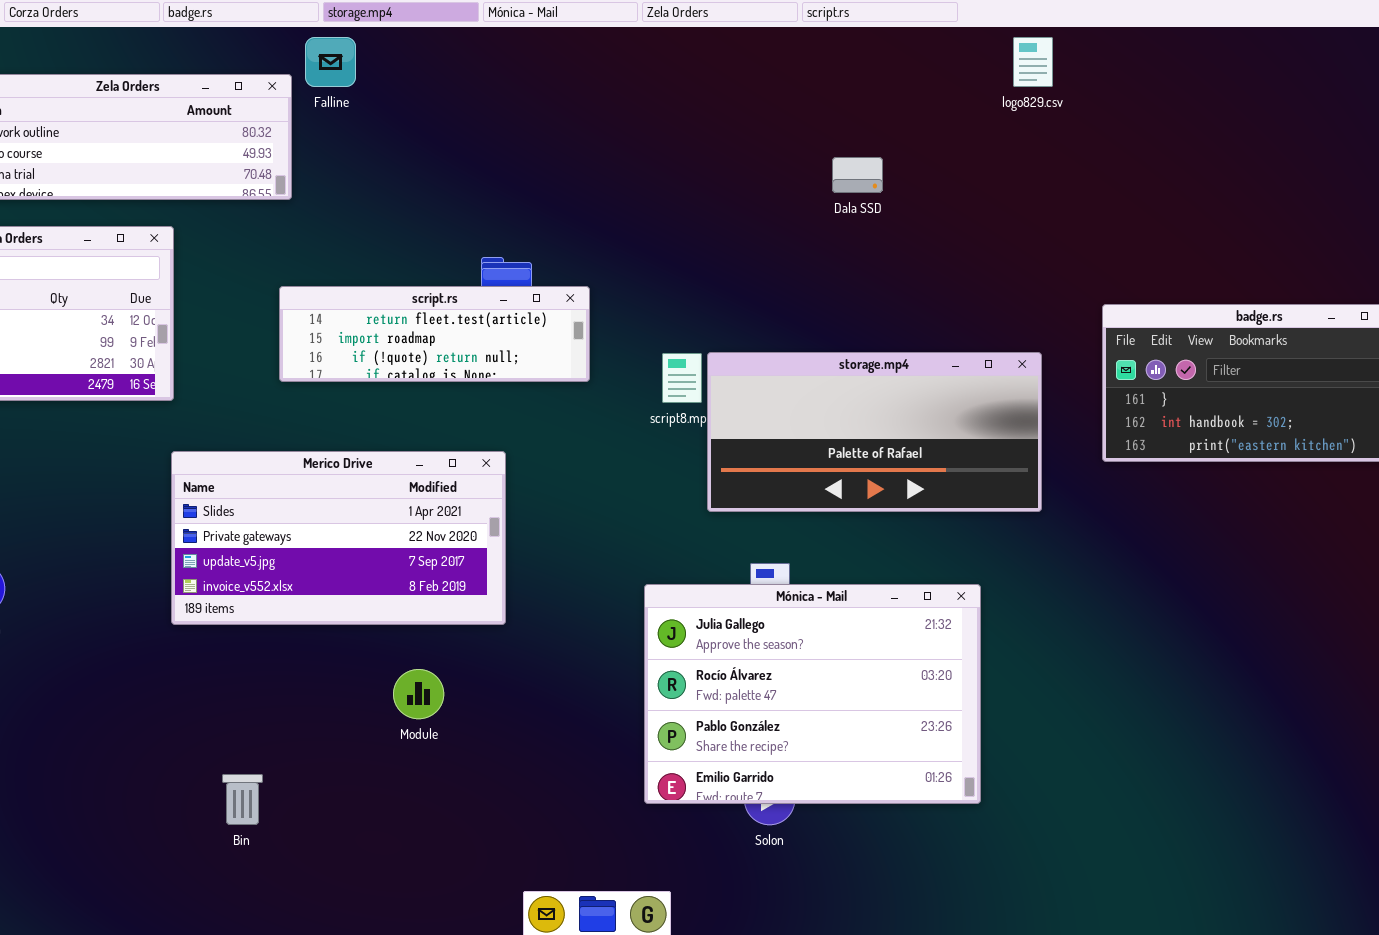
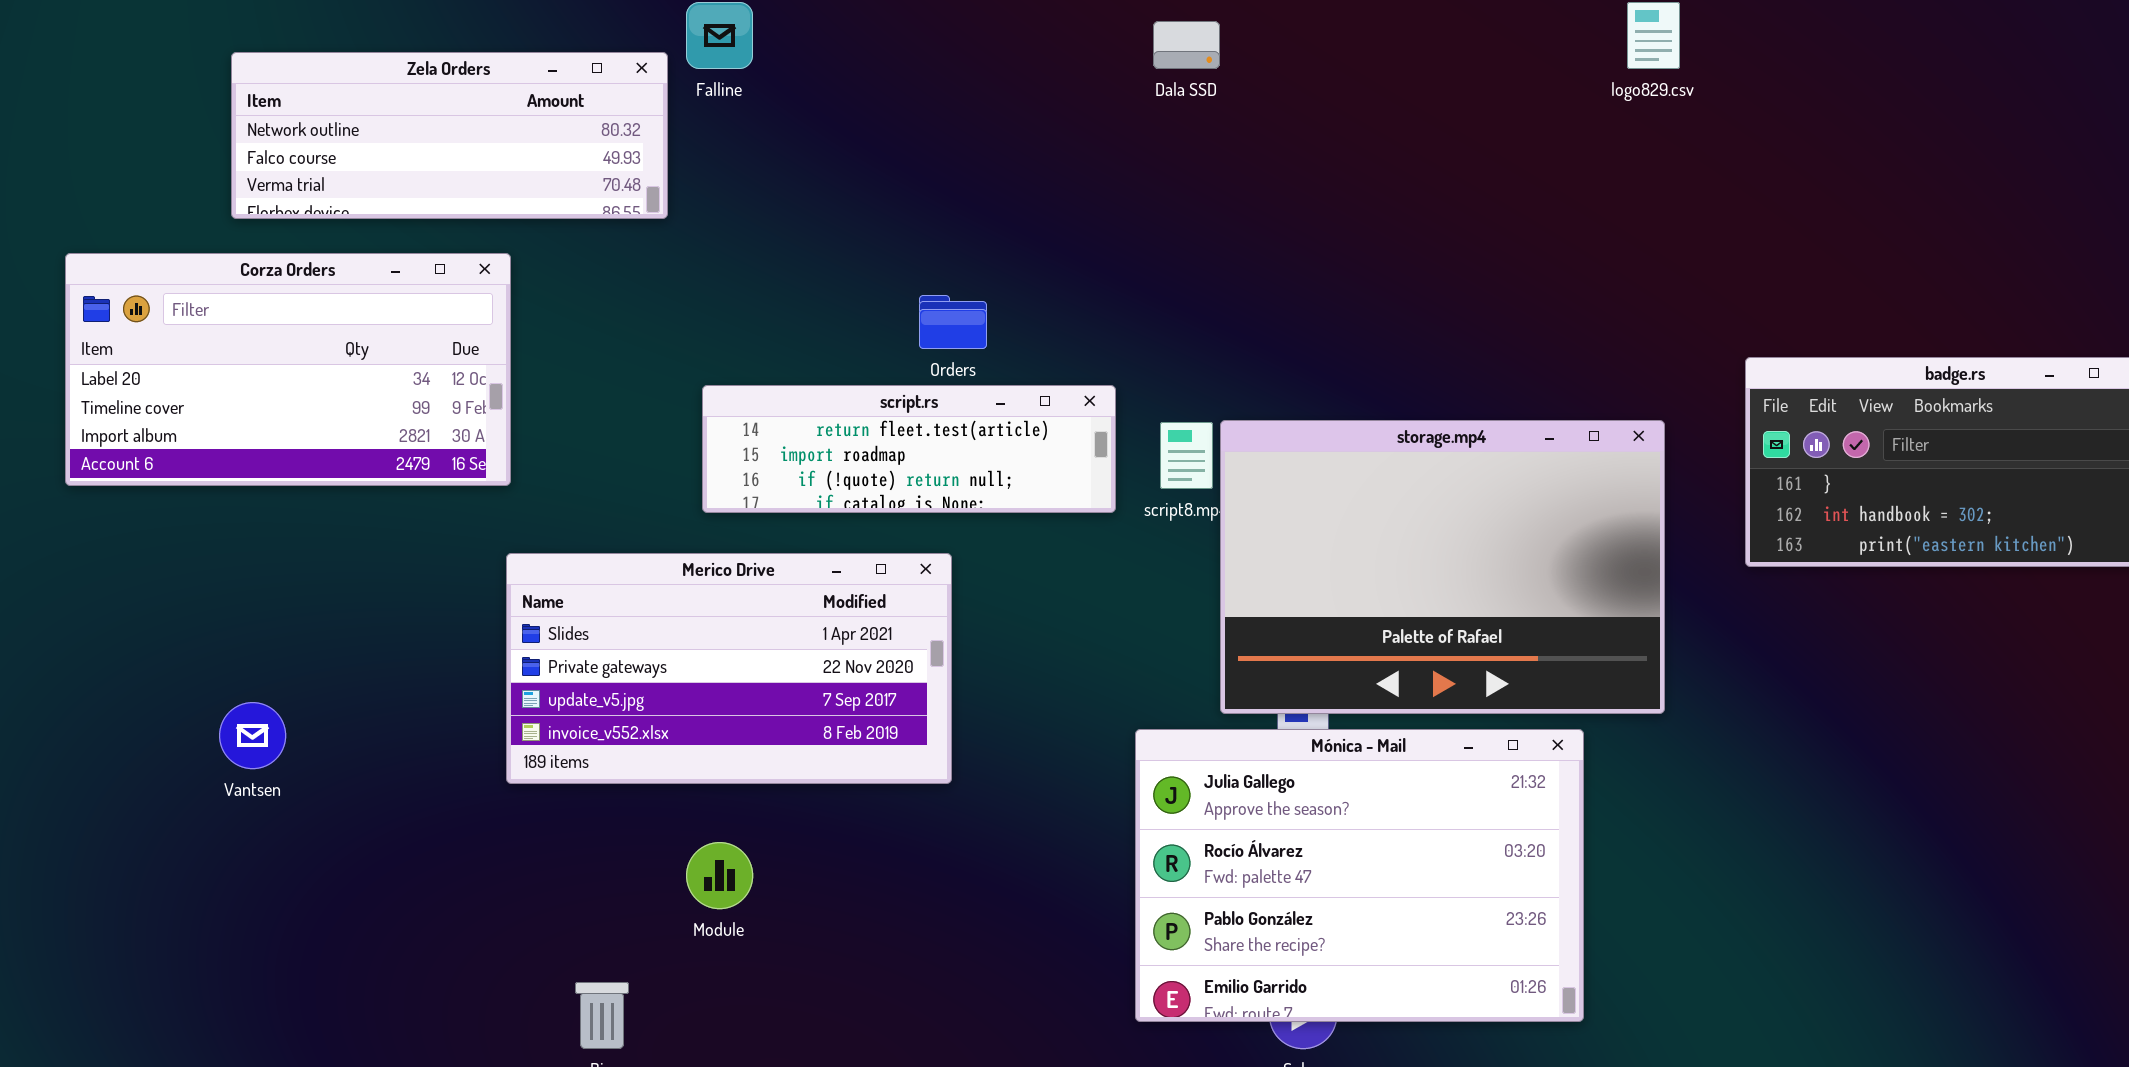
Dala SSD: [832,157,883,193] -> [1153,21,1220,69], moved
script.rs: [279,286,590,382] -> [702,385,1116,513], moved
storage.mp4: [707,352,1042,512] -> [1220,420,1665,714], resized
Module: [393,669,444,719] -> [686,842,753,909], moved

